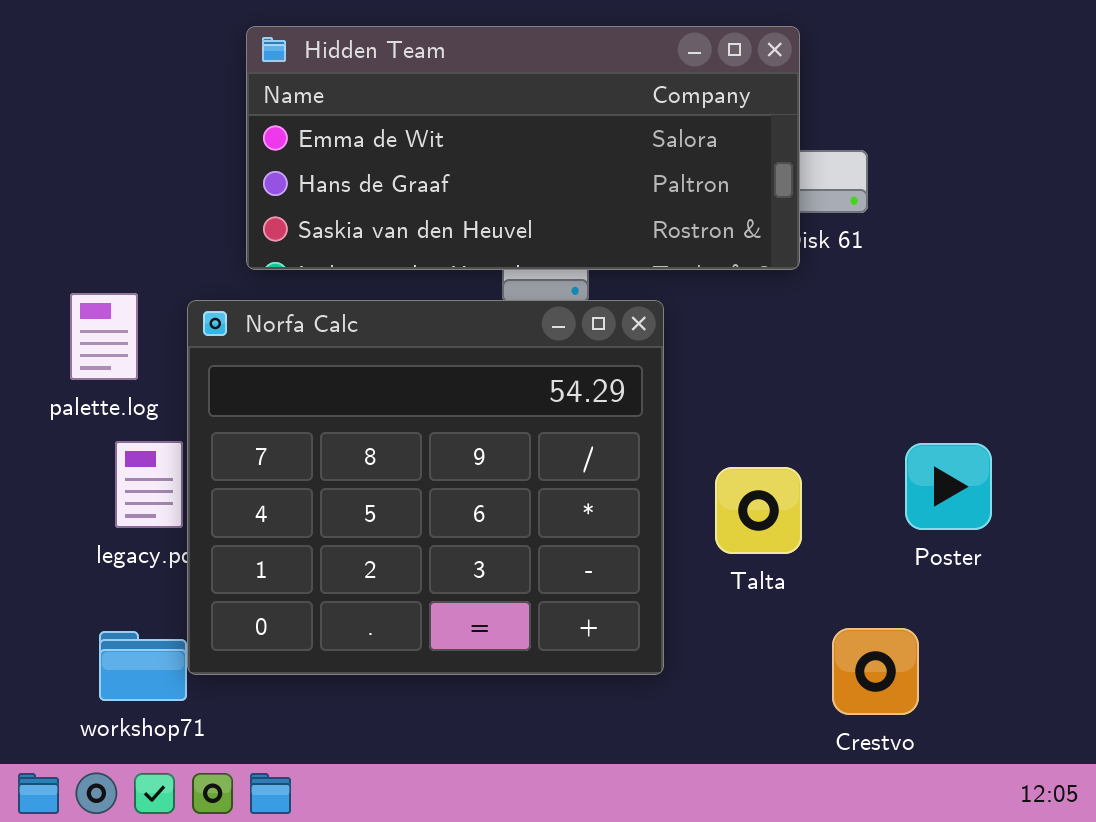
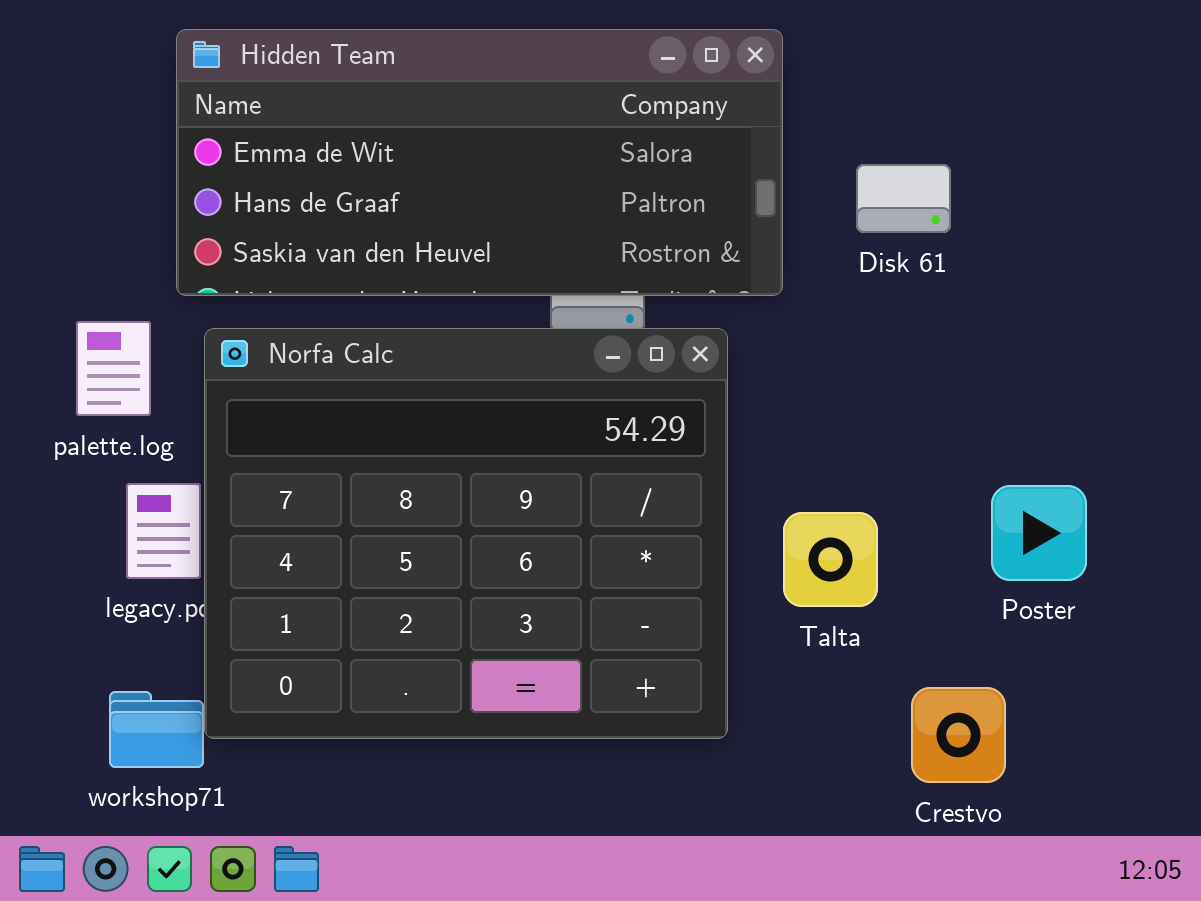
Hidden Team: [246,26,800,270] -> [176,29,783,296], moved

